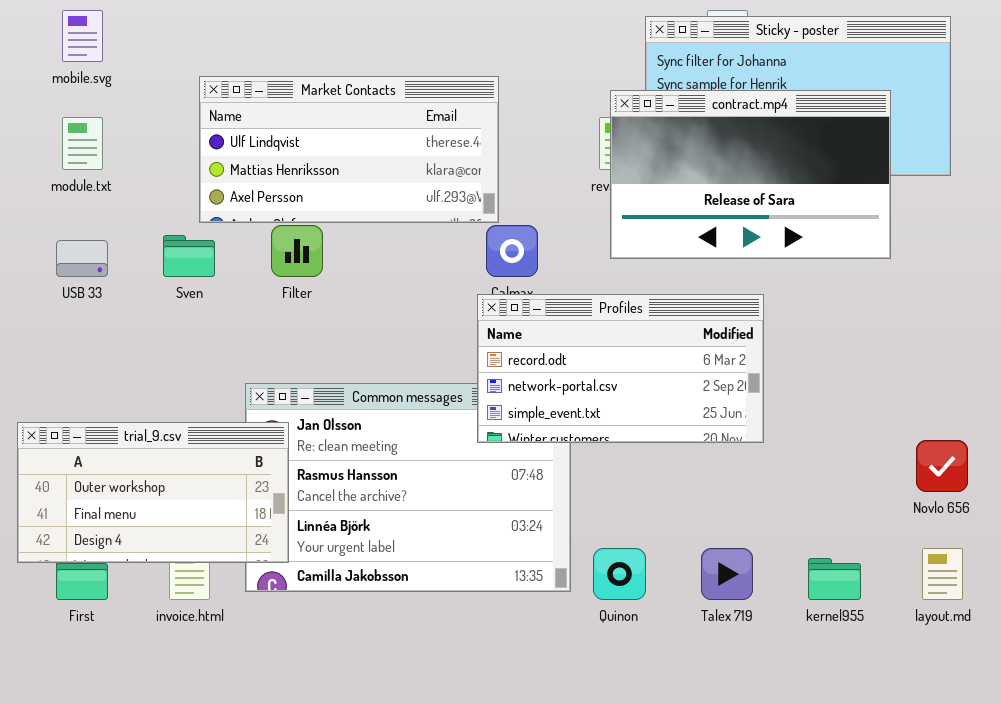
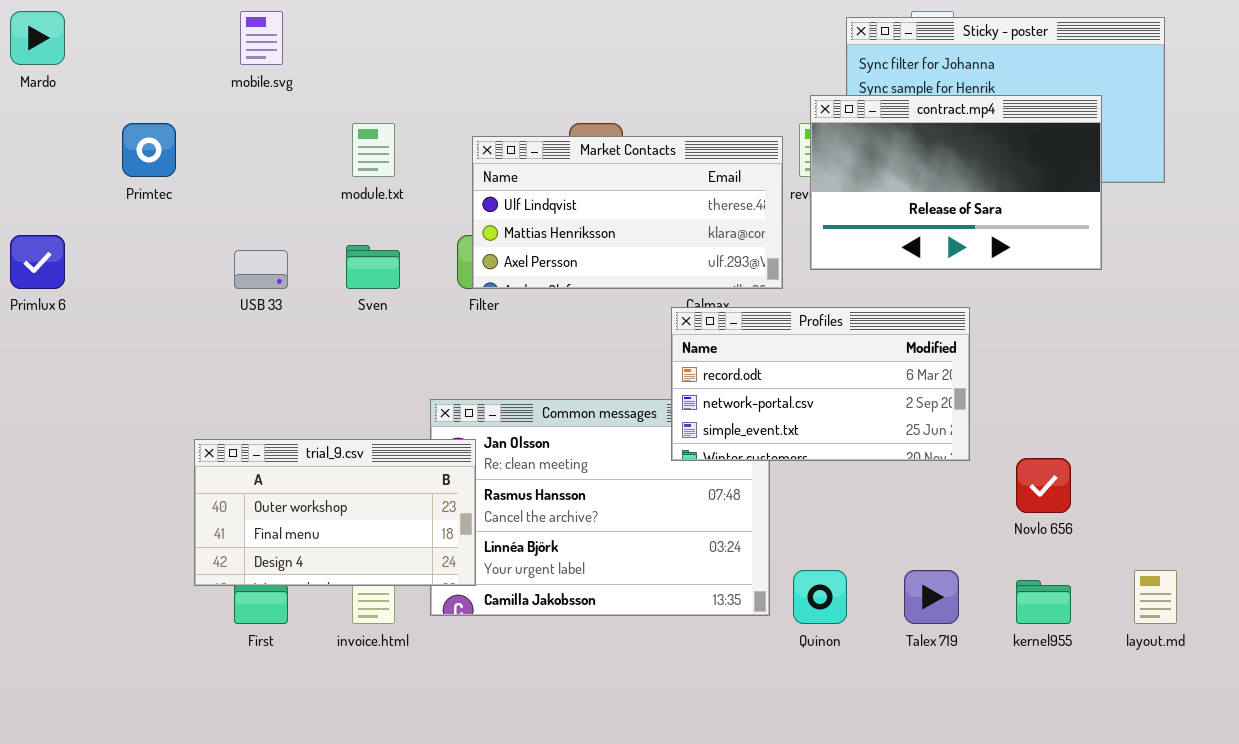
Market Contacts: [199,76,499,223] -> [472,136,783,289], moved
module.txt: [62,117,103,170] -> [352,123,395,177], moved
Novlo 656: [916,440,968,492] -> [1016,458,1071,513], moved

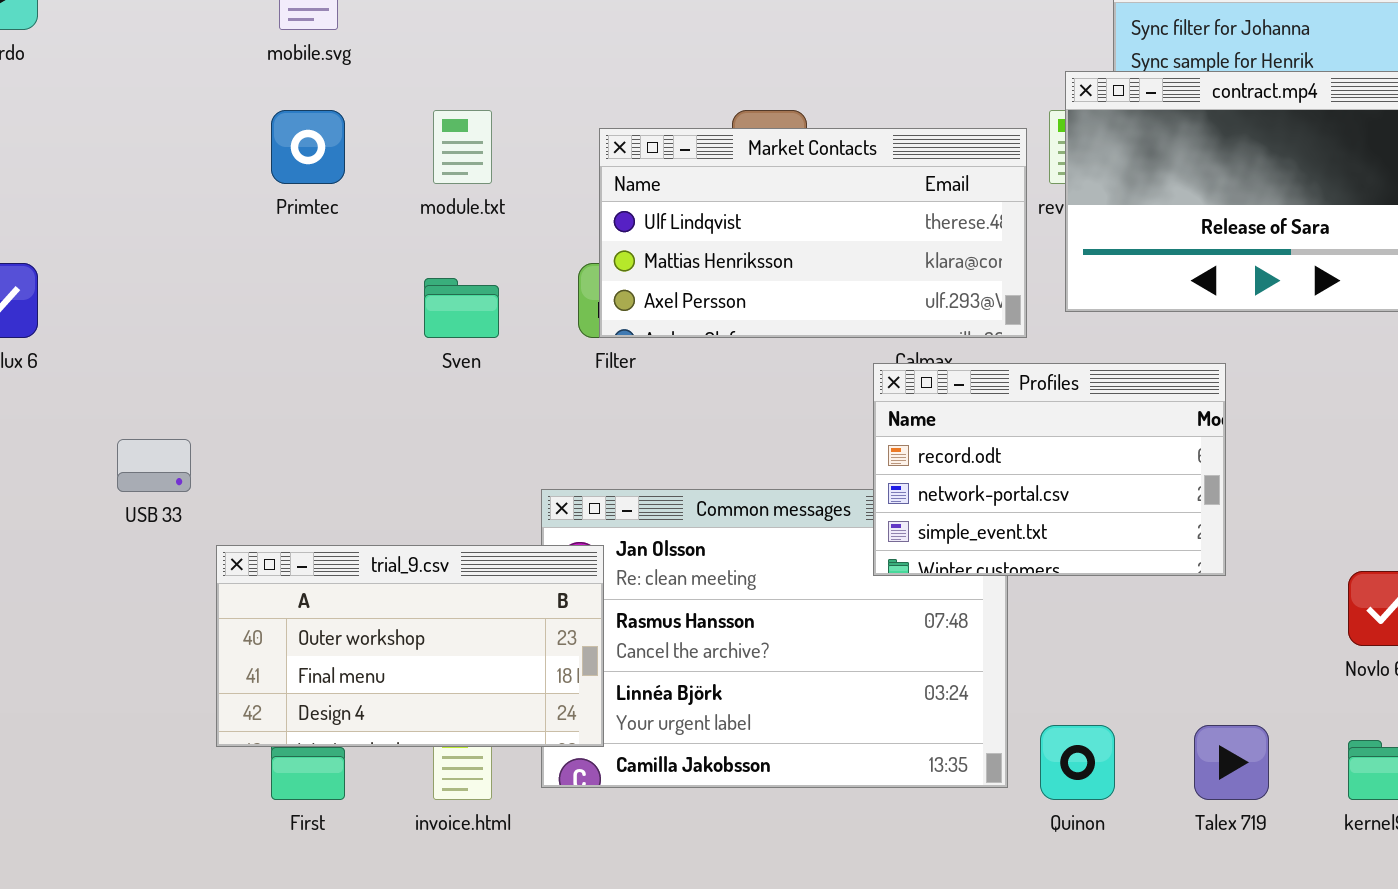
Primtec: [122,123,176,177] -> [271,110,345,184], moved
USB 33: [234,250,288,289] -> [117,439,191,492], moved
Profiles: [671,307,970,461] -> [873,363,1226,576], resized

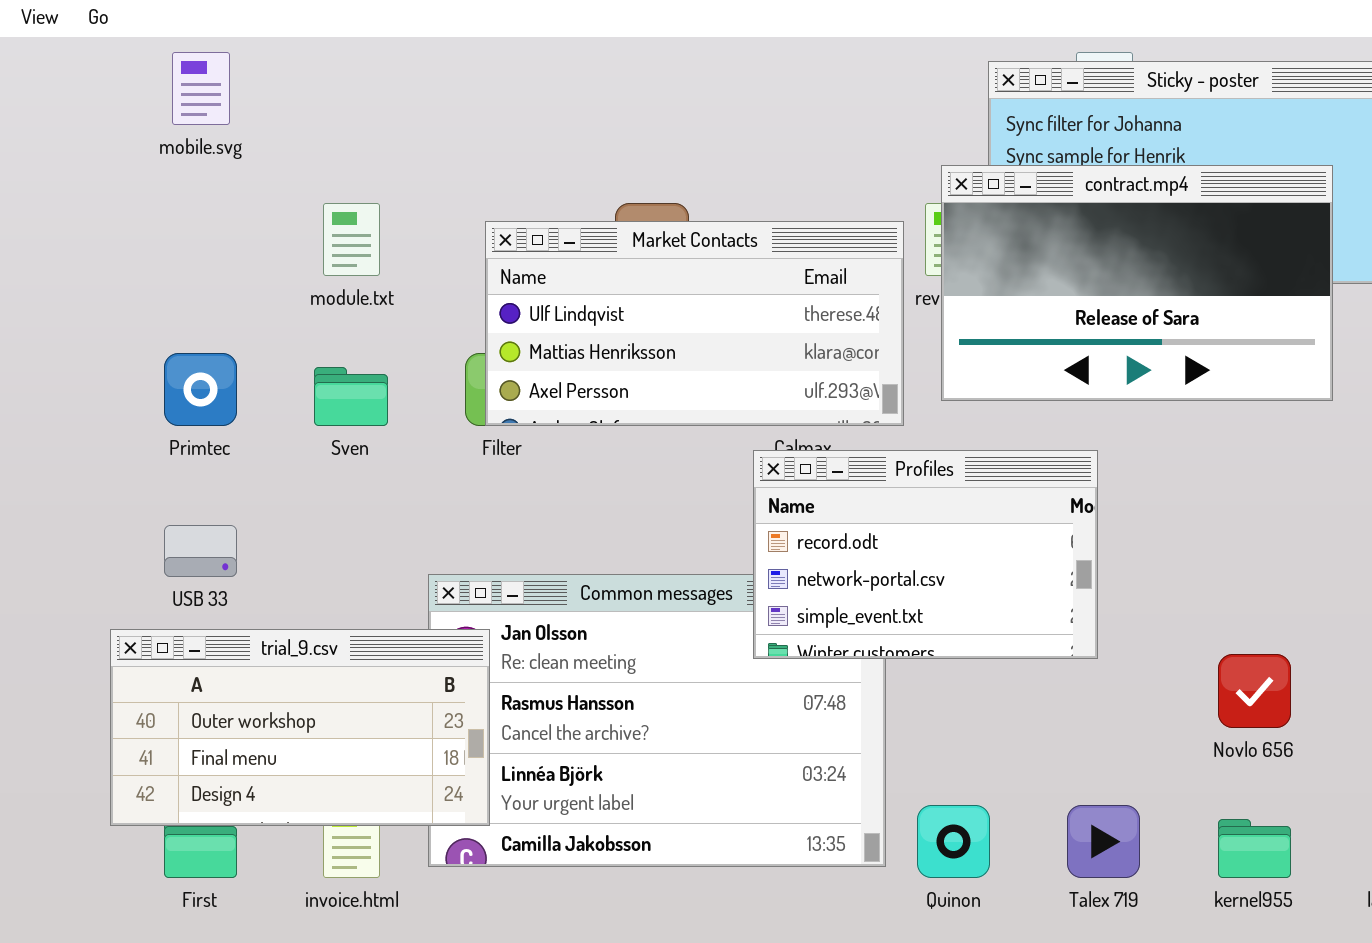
Primtec: [271,110,345,184] -> [164,353,237,426], moved
USB 33: [117,439,191,492] -> [164,525,237,577], moved

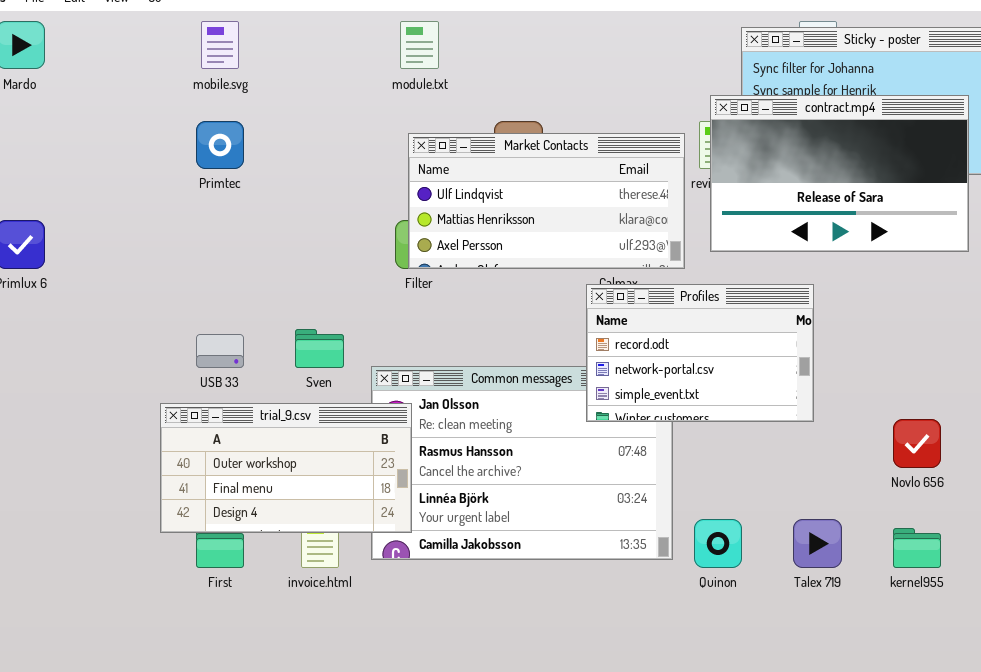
module.txt: [323,203,380,276] -> [400,21,439,69], moved
Primtec: [164,353,237,426] -> [196,121,244,169], moved
Sven: [314,367,388,426] -> [295,329,344,368], moved

